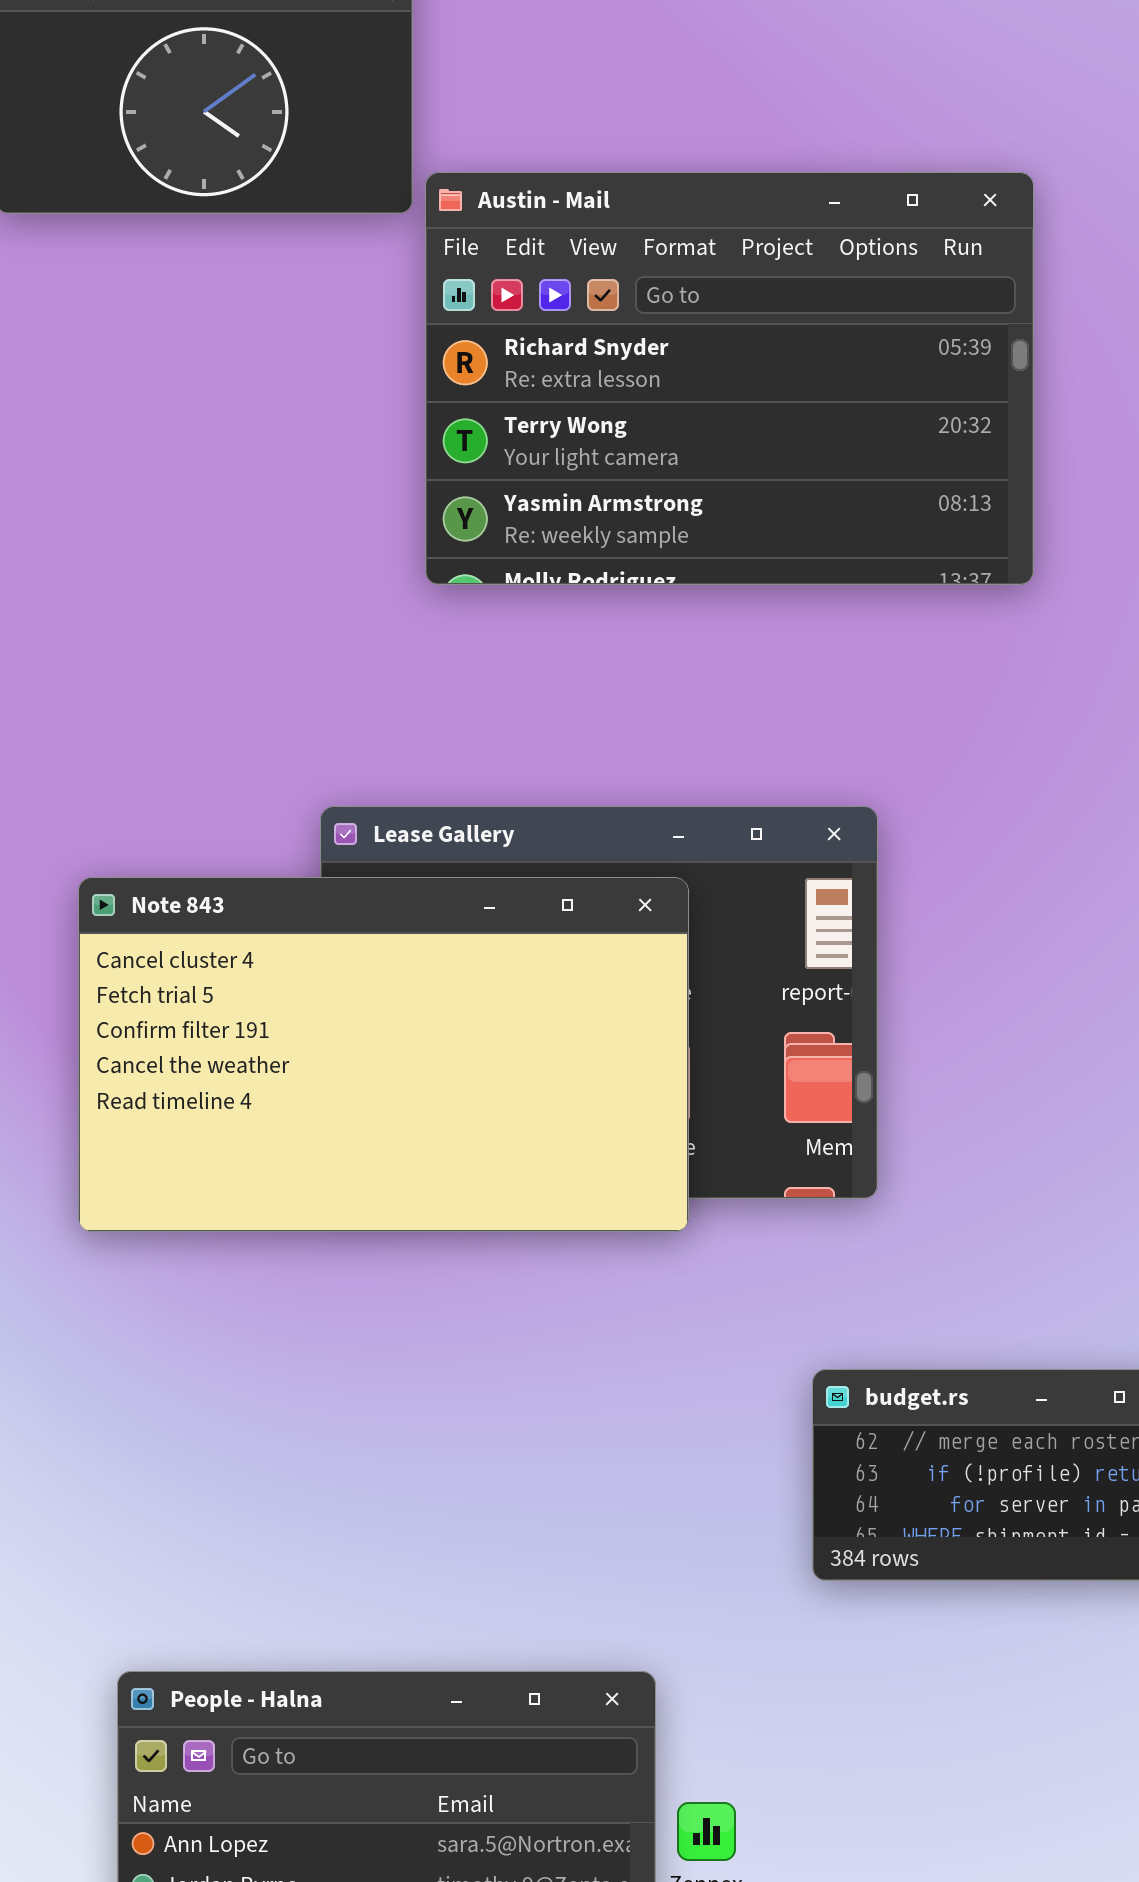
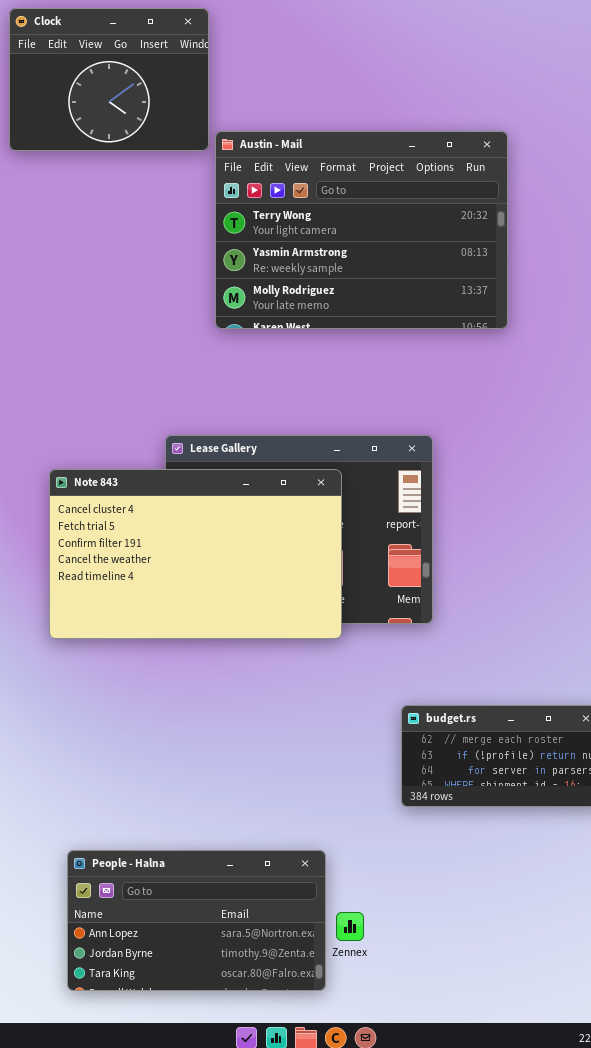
Austin - Mail: [425,172,1034,585] -> [215,131,508,329], scrolled down 1 row

